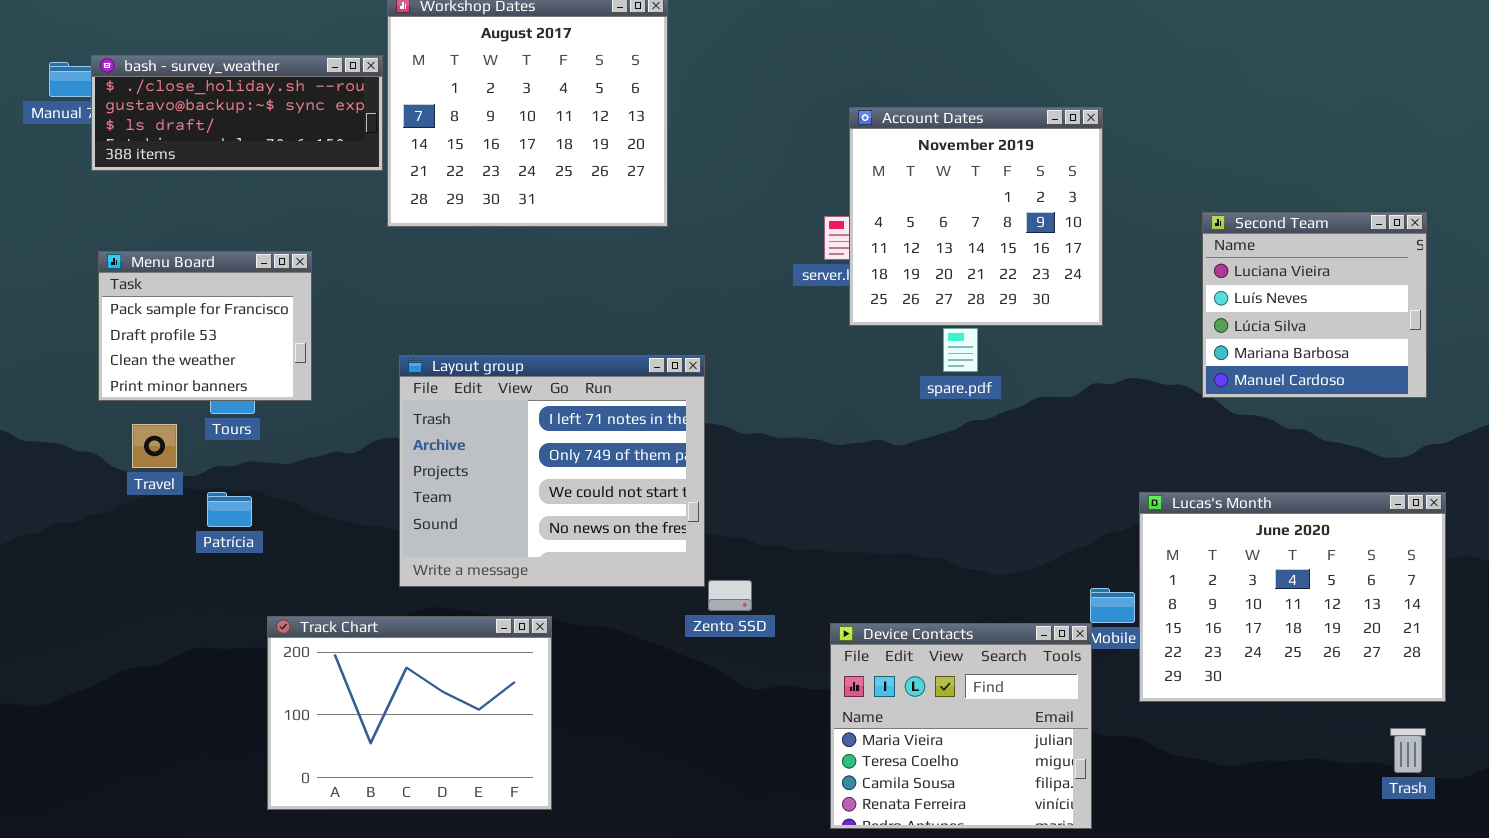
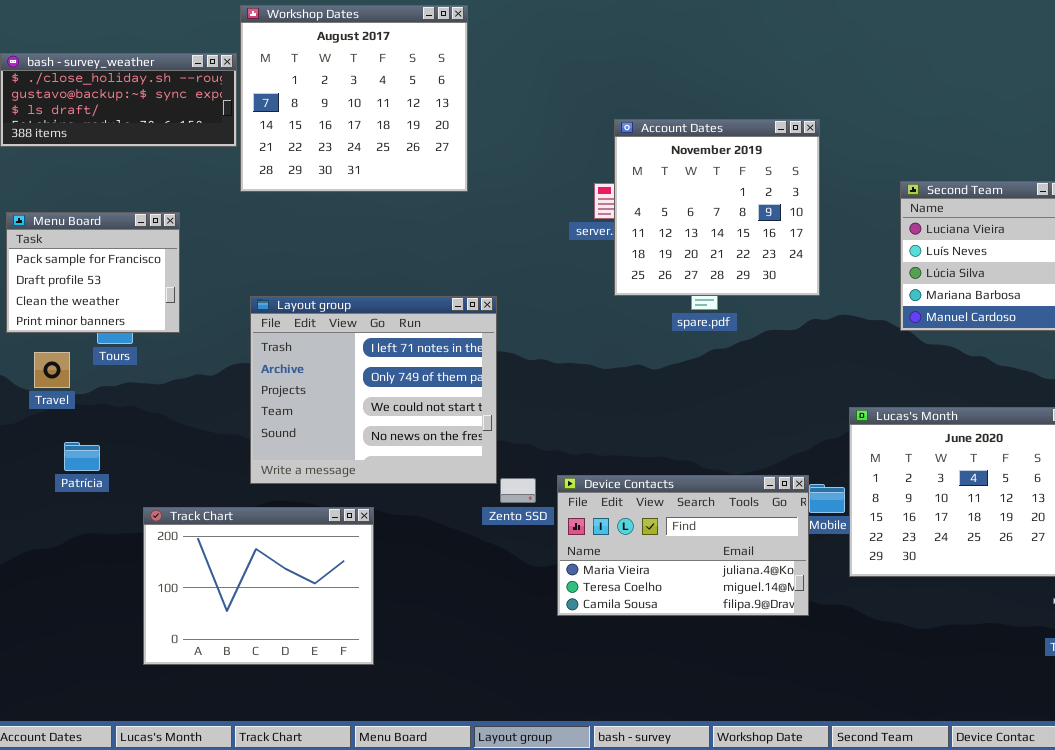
Account Dates: [849,107,1103,326] -> [614,119,820,296], moved
Patrícia: [207,492,252,527] -> [64,442,100,471], moved
Device Contacts: [830,623,1092,829] -> [557,475,809,616], moved, resized

